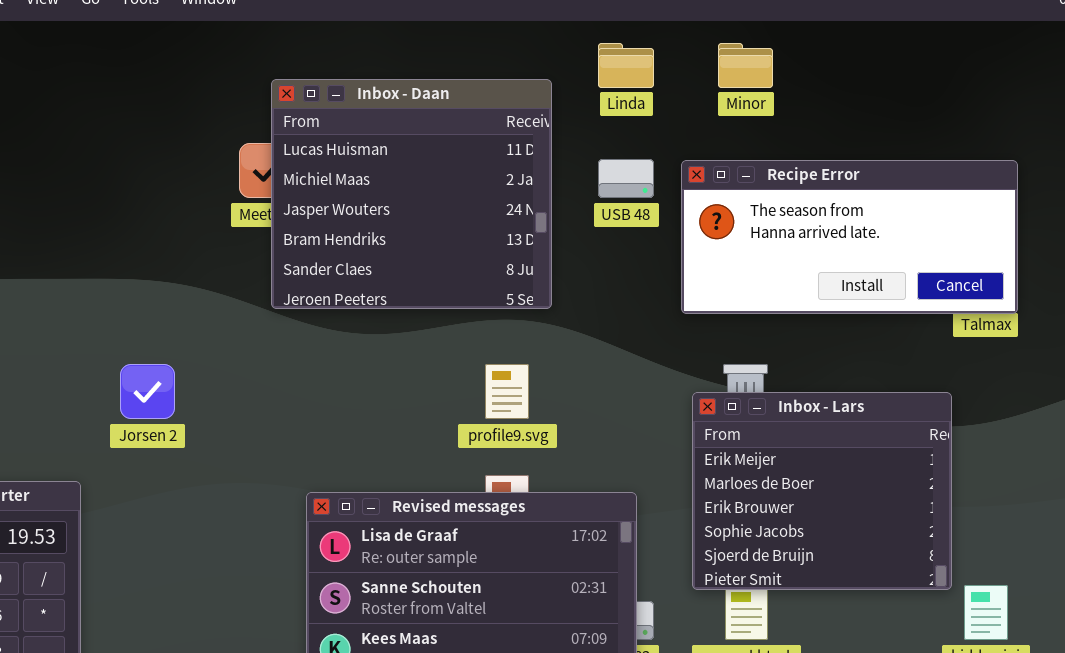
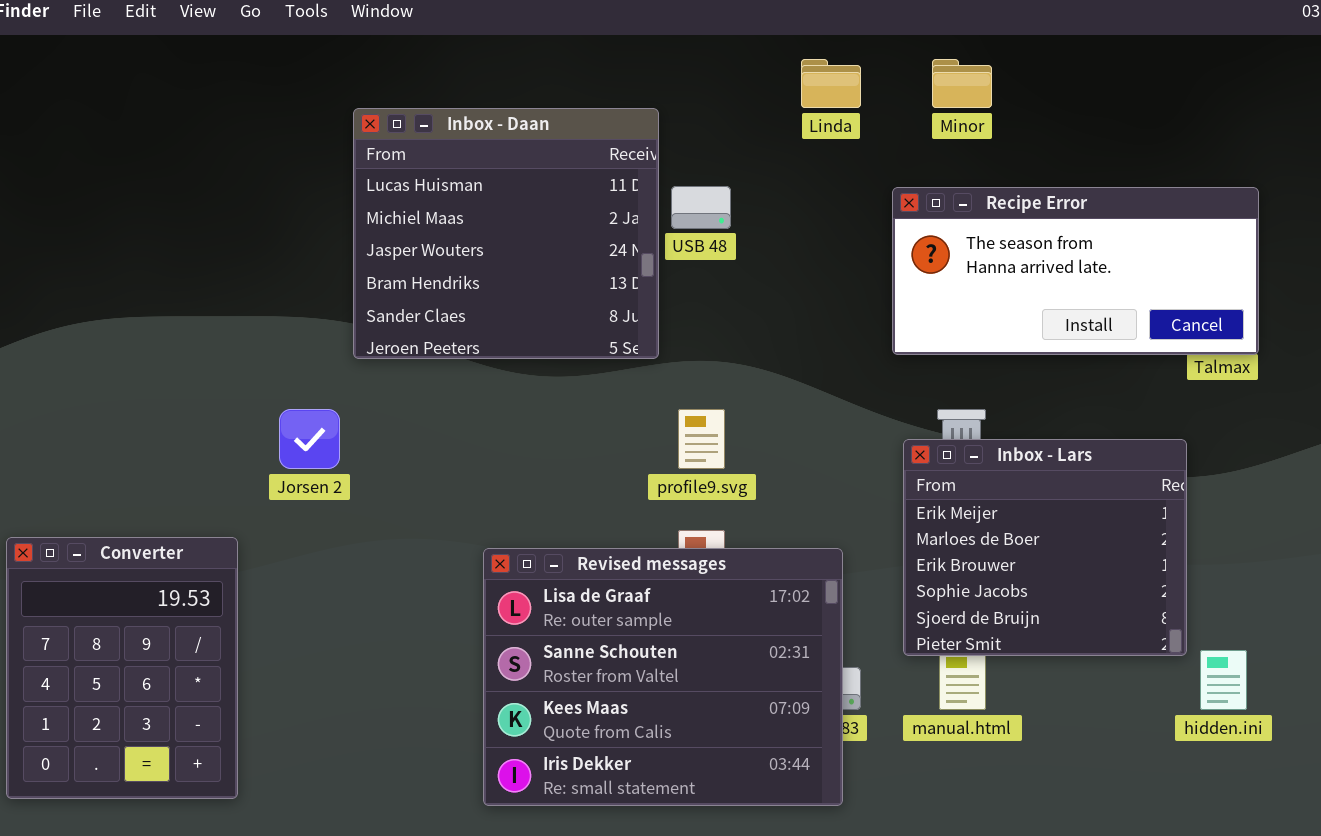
Inbox - Daan: [271,79,552,309] -> [353,108,659,359], moved
USB 48: [598,159,654,198] -> [671,186,731,229], moved

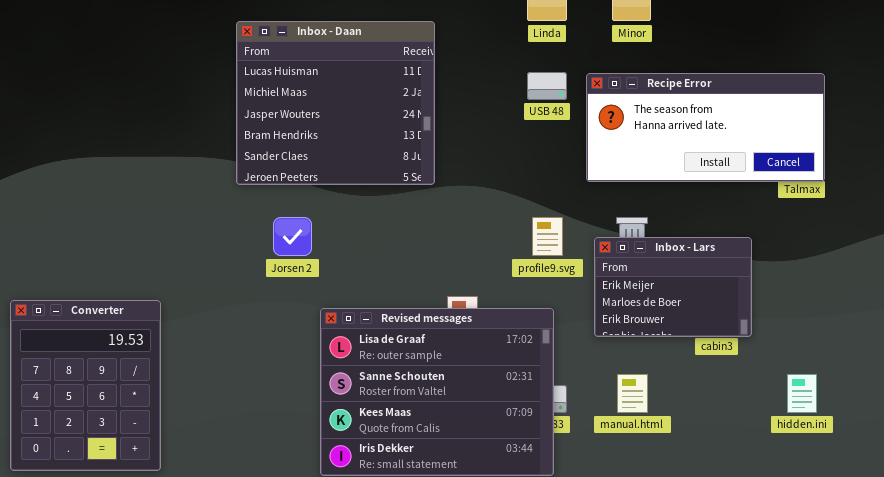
USB 48: [671,186,731,229] -> [527,72,567,100], moved
Jorsen 2: [279,409,340,469] -> [273,217,312,256], moved
profile9.svg: [678,409,725,469] -> [532,217,563,256], moved
Inbox - Lars: [903,439,1187,656] -> [594,237,752,337], resized

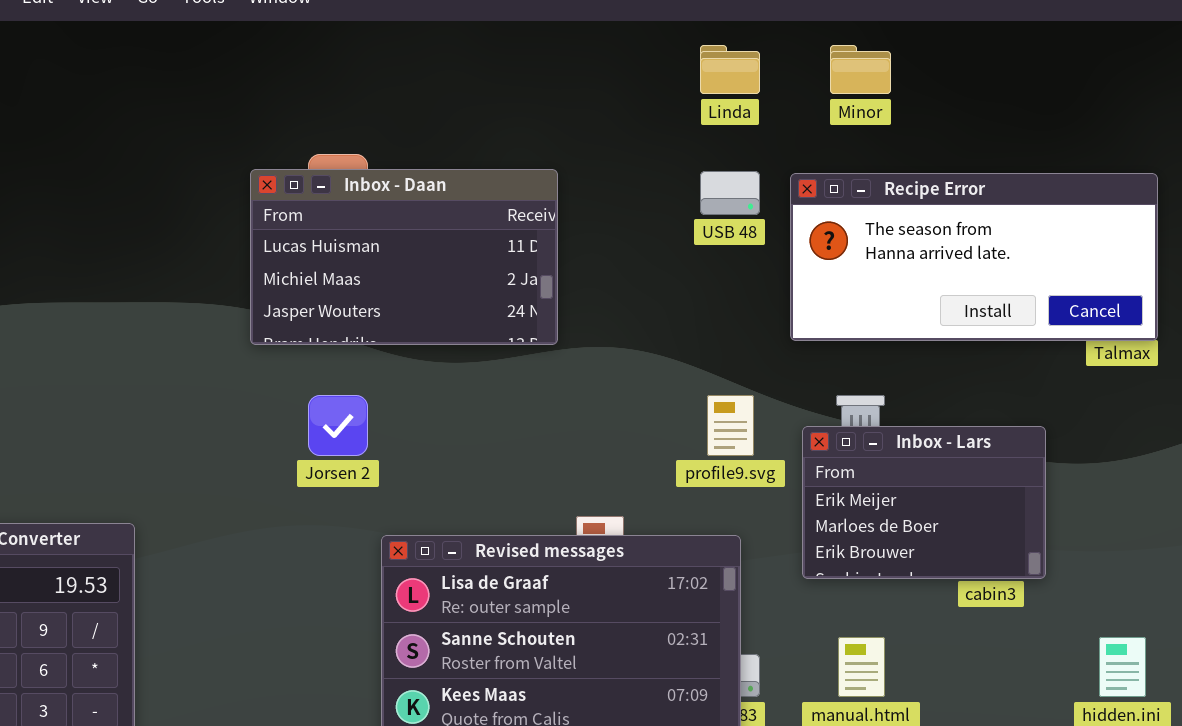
Inbox - Daan: [236,21,435,185] -> [250,169,558,345], resized

